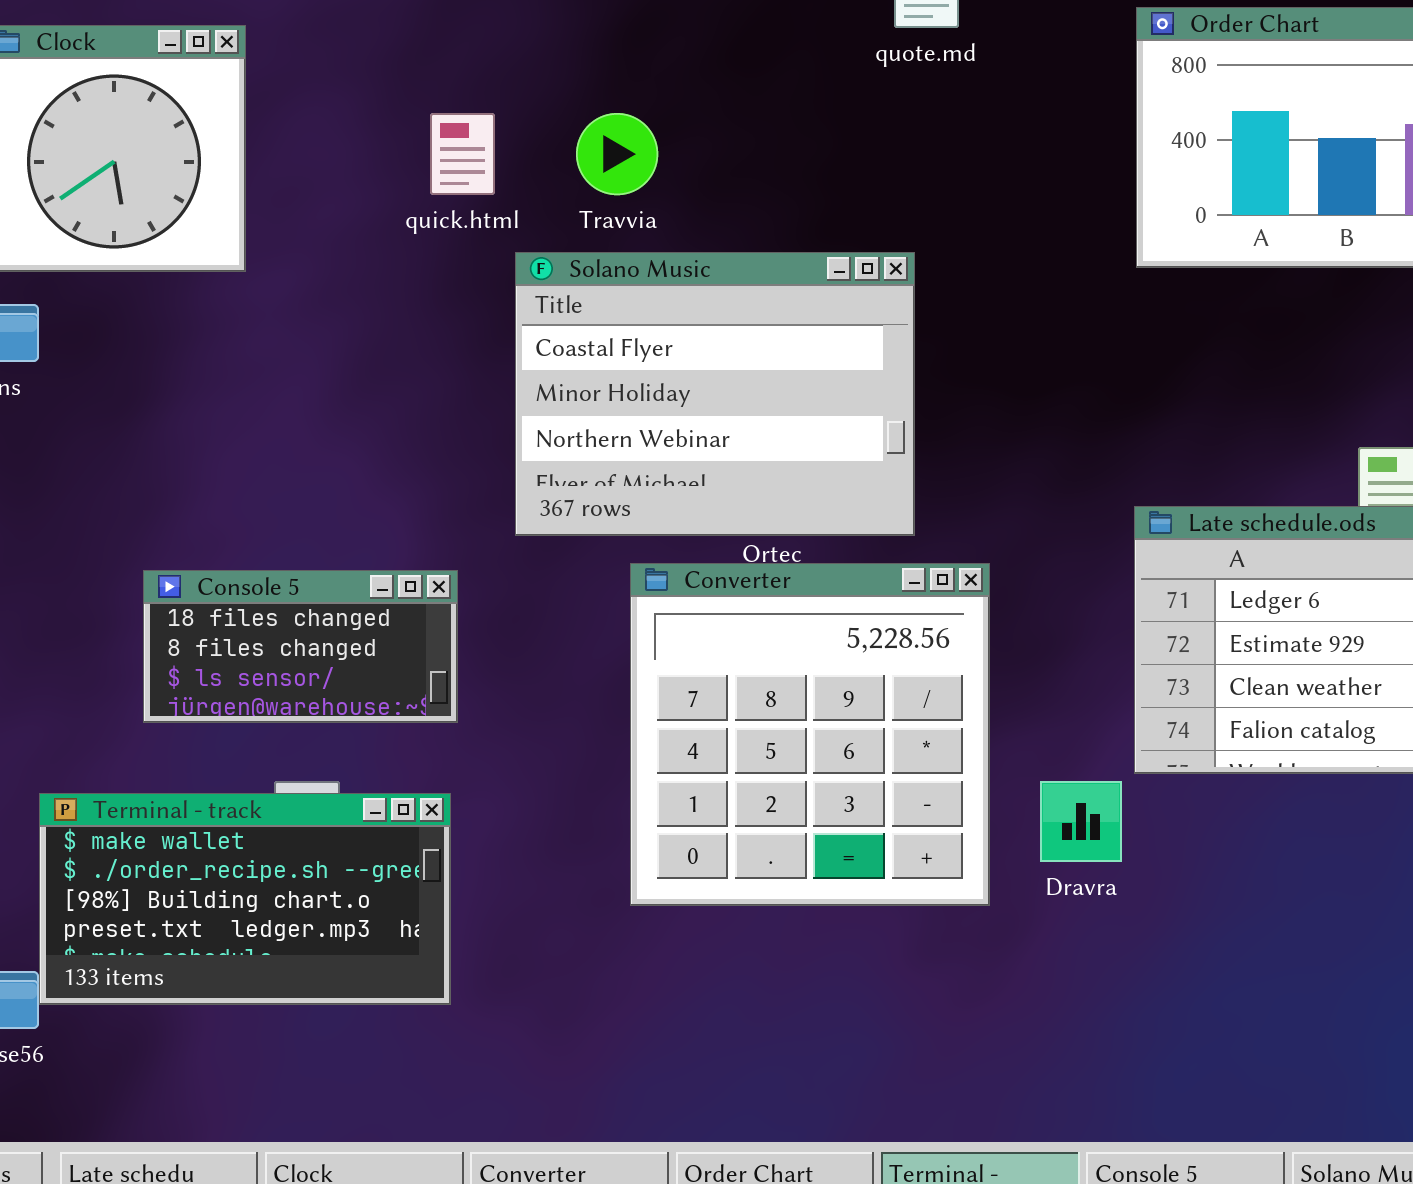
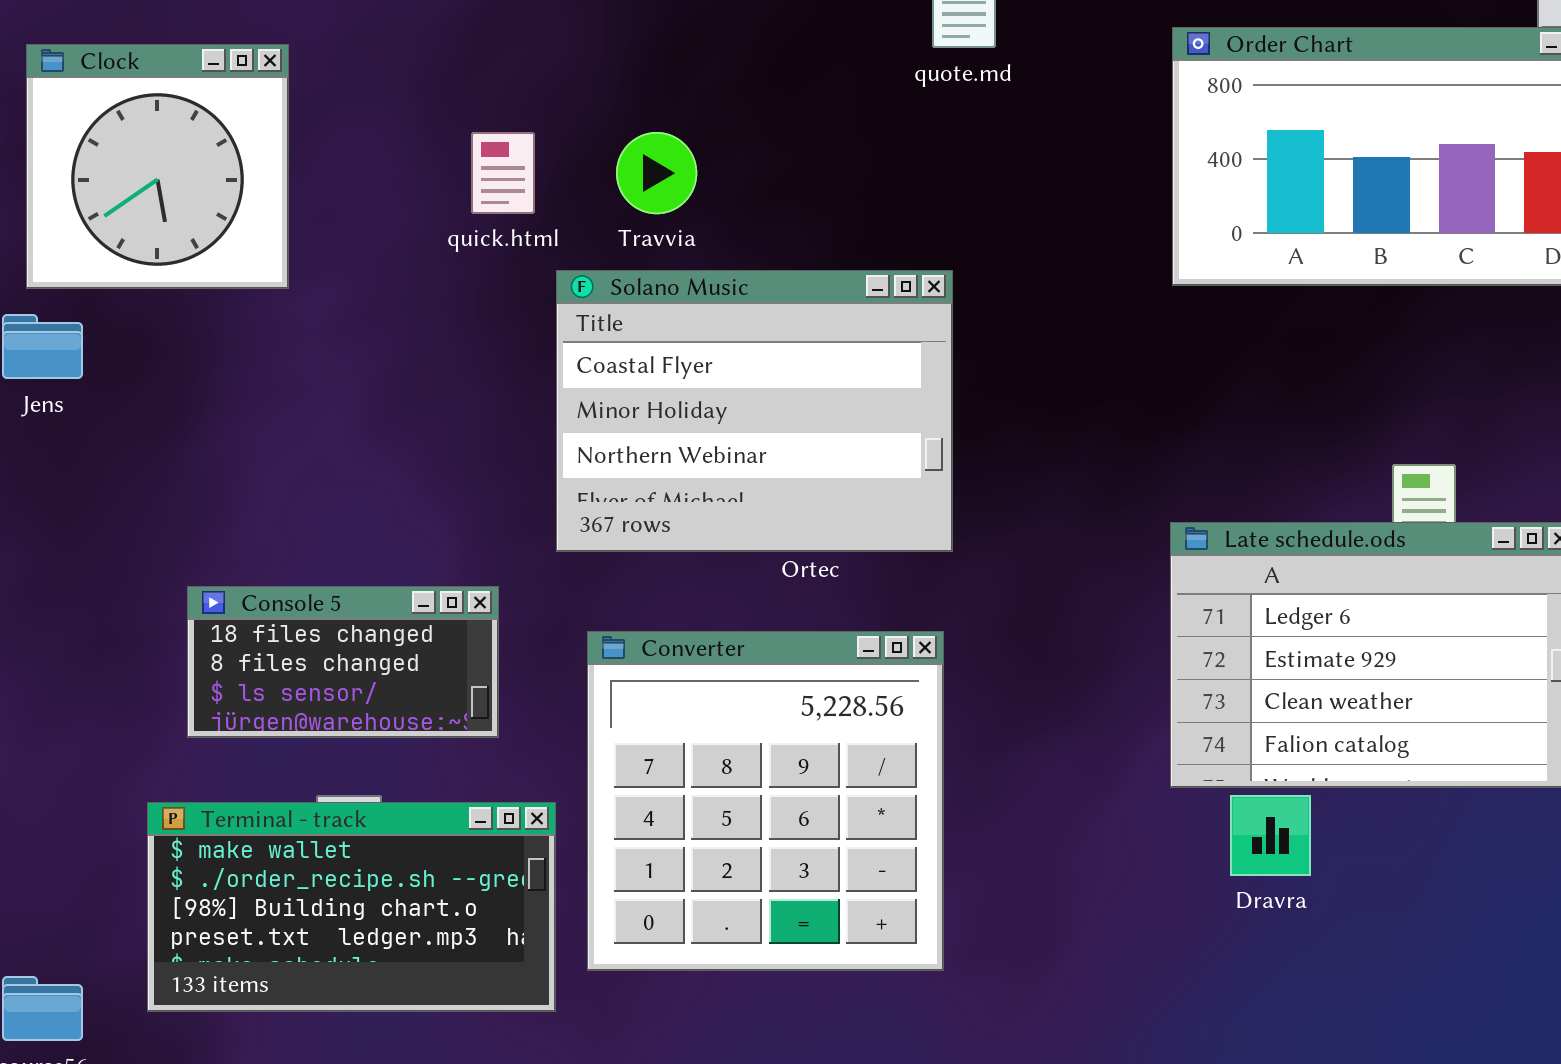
Converter: [630,563,990,906] -> [587,631,944,971], moved
Dravra: [1040,781,1122,862] -> [1230,795,1311,876], moved
Terminal - track: [39,793,451,1005] -> [147,802,556,1012], moved

